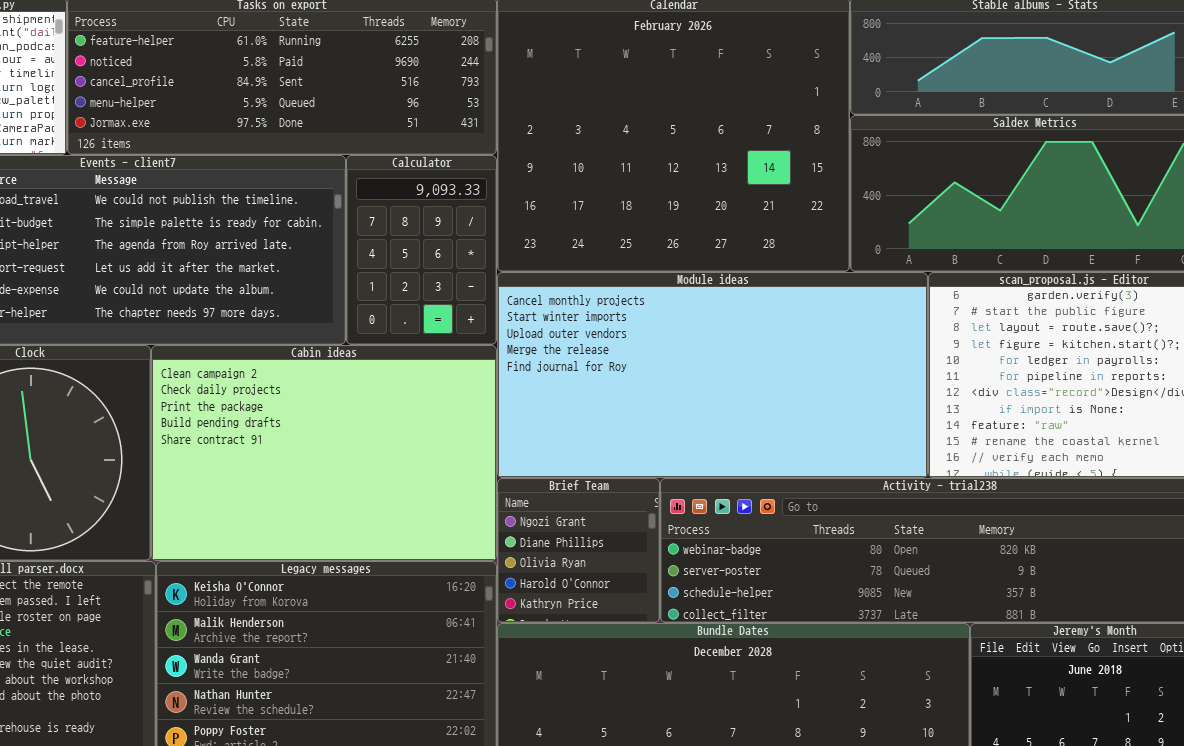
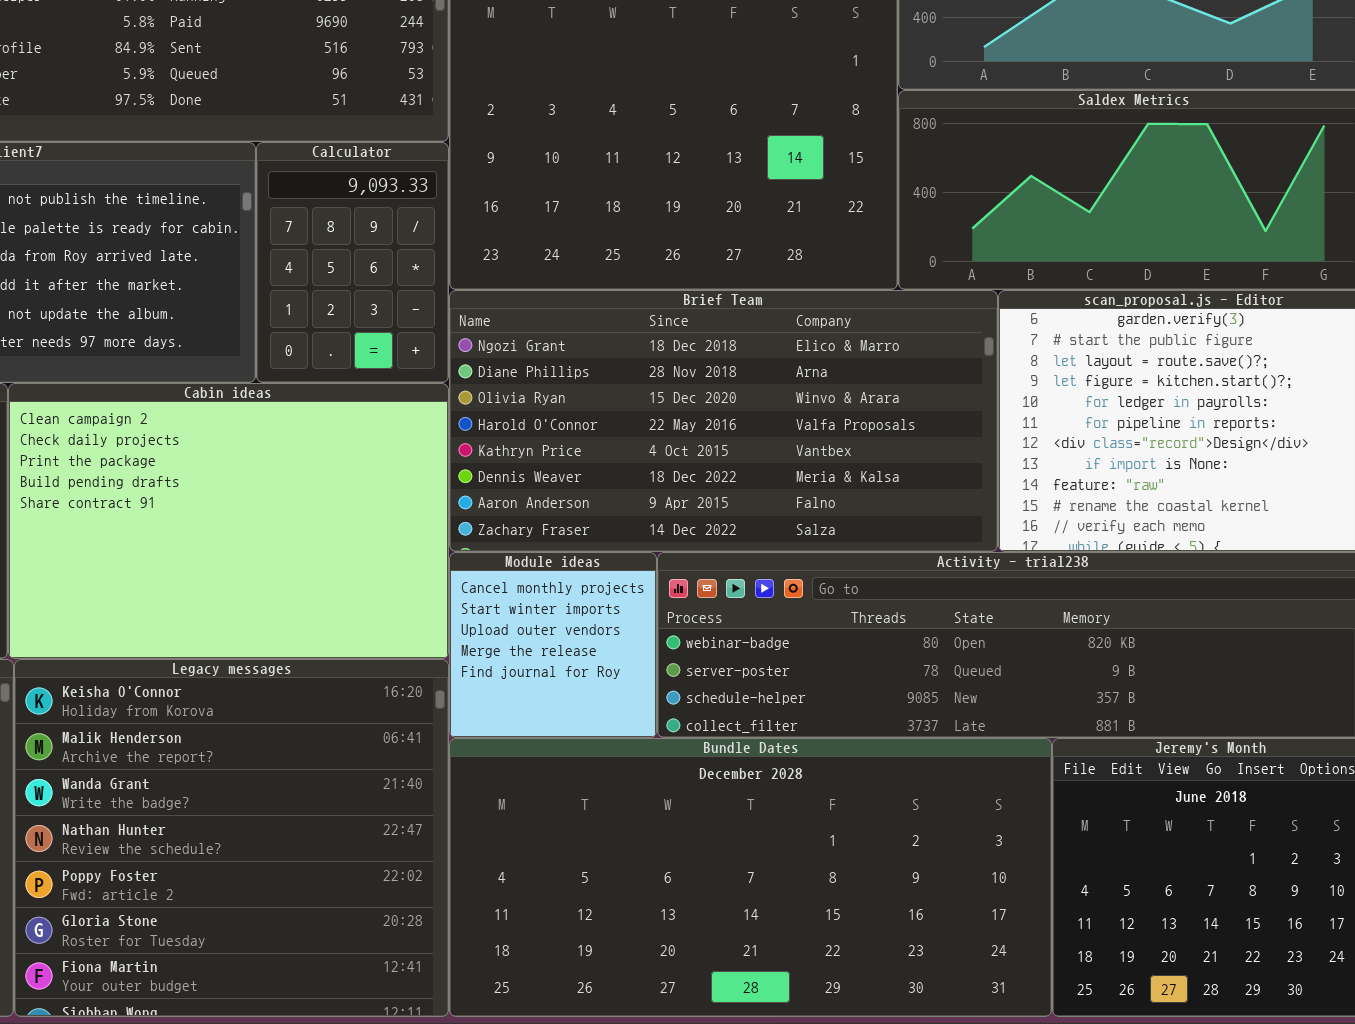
Module ideas: [497,272,928,478] -> [449,552,657,738], moved, resized
Brief Team: [497,478,660,623] -> [449,290,998,552], moved, resized

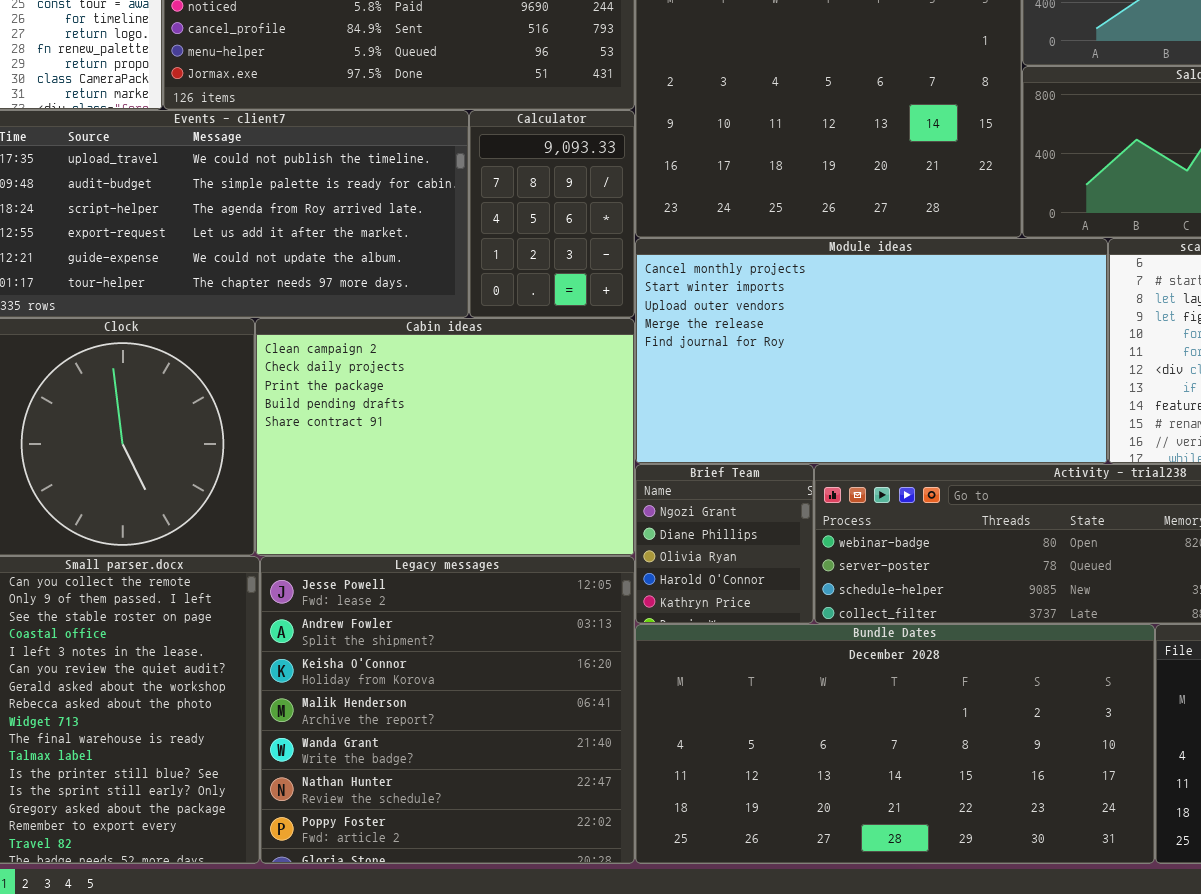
Brief Team: [449,290,998,552] -> [635,464,814,624], moved, resized
Module ideas: [449,552,657,738] -> [635,238,1108,464], moved, resized
Legacy messages: [14,659,449,1017] -> [260,556,635,864], scrolled up 2 rows

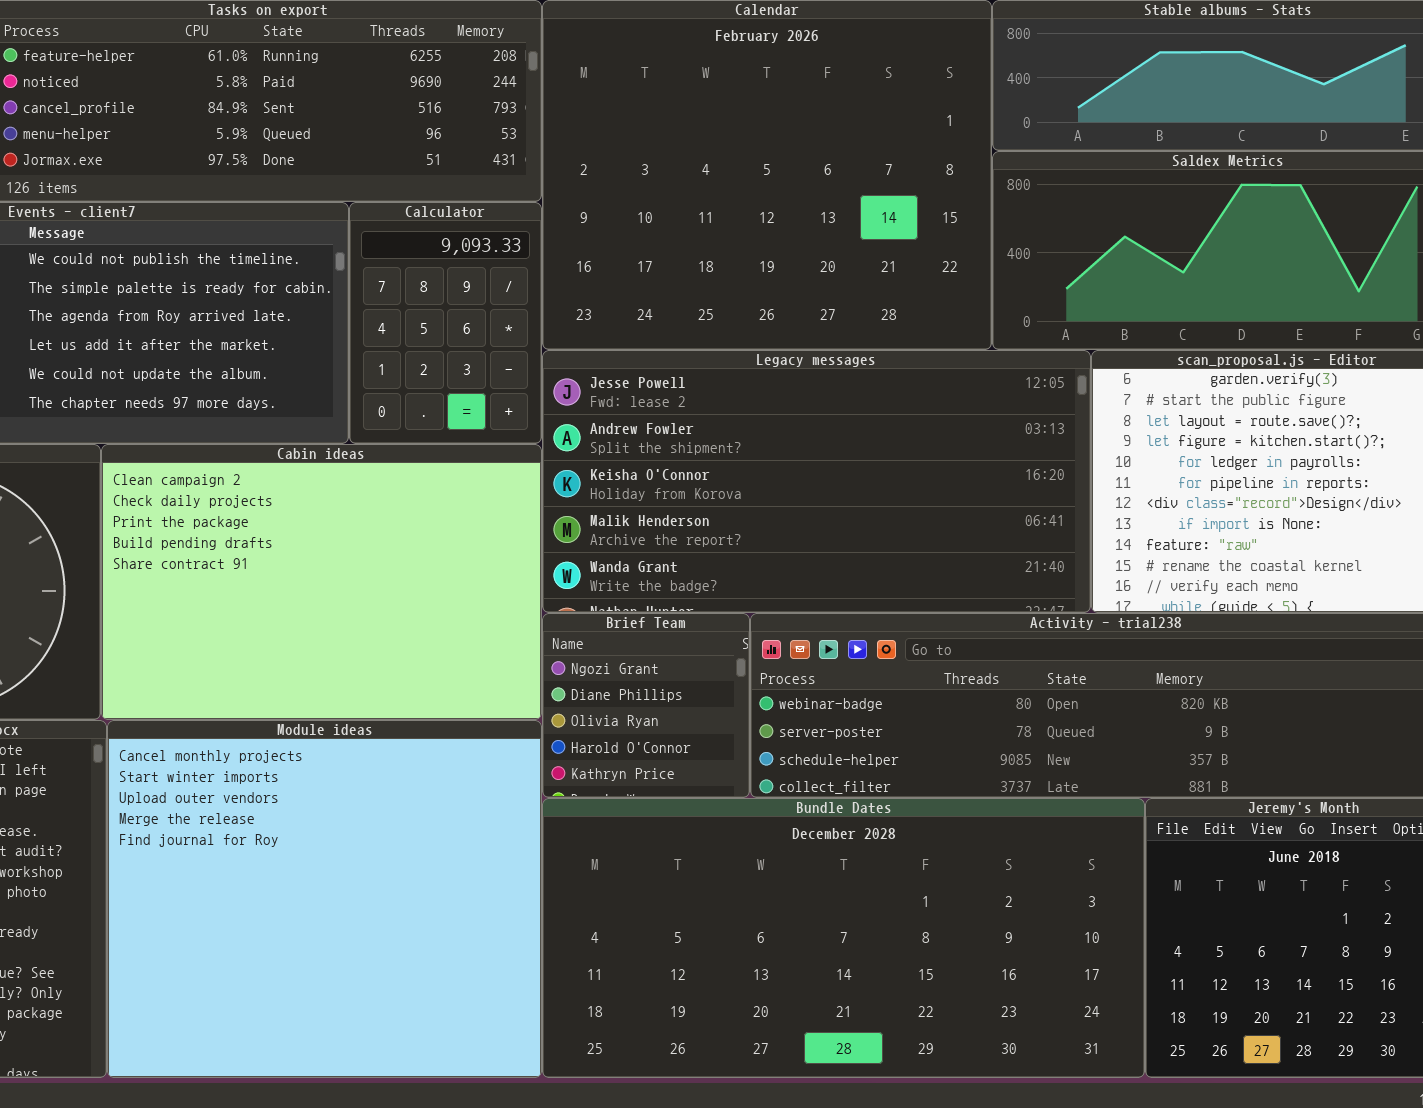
Module ideas: [635,238,1108,464] -> [107,720,542,1078], moved, resized
Legacy messages: [260,556,635,864] -> [542,350,1091,613], moved, resized

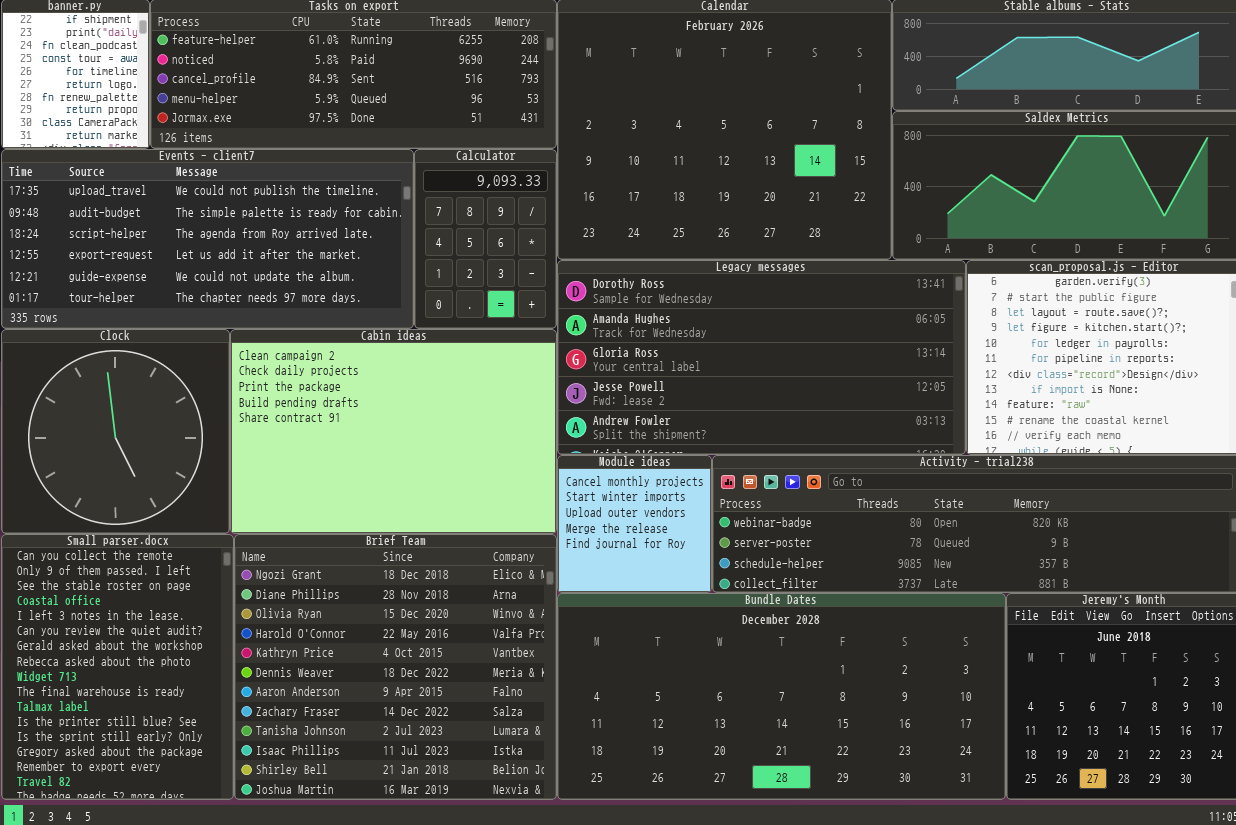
Legacy messages: [542,350,1091,613] -> [557,260,966,455], scrolled up 3 rows
Brief Team: [542,613,750,798] -> [234,534,557,800], moved, resized
Module ideas: [107,720,542,1078] -> [557,455,712,593], moved, resized

